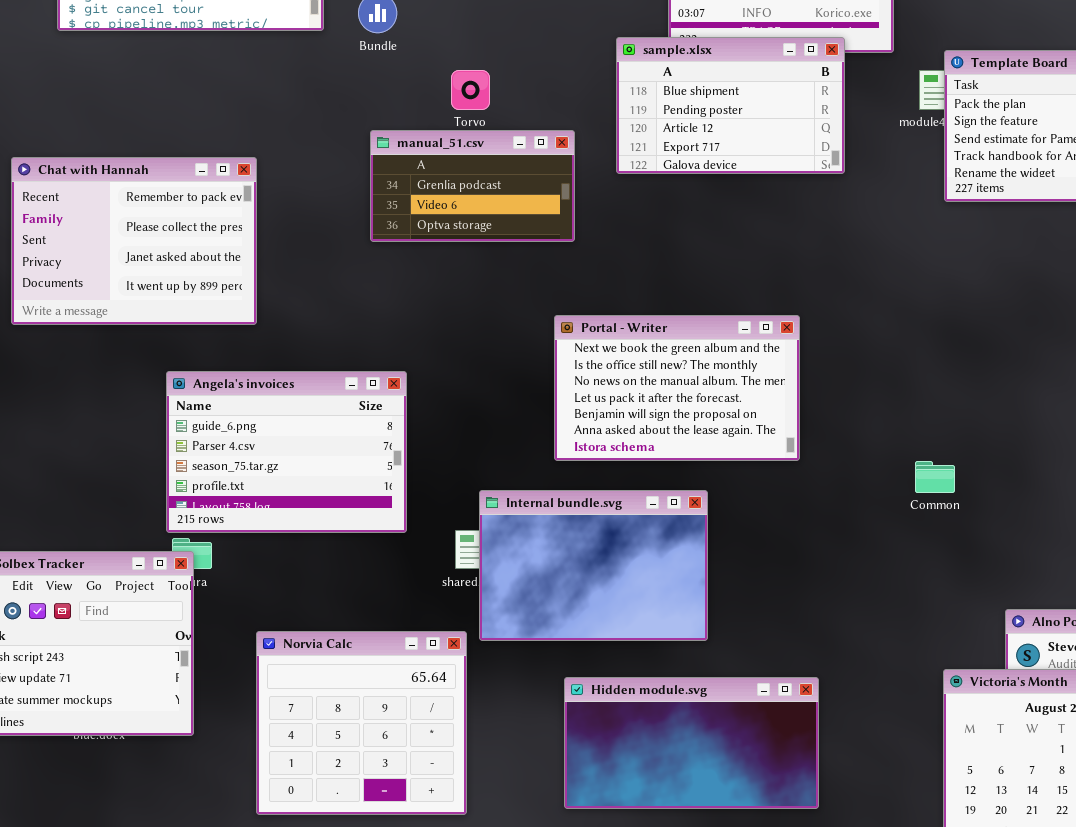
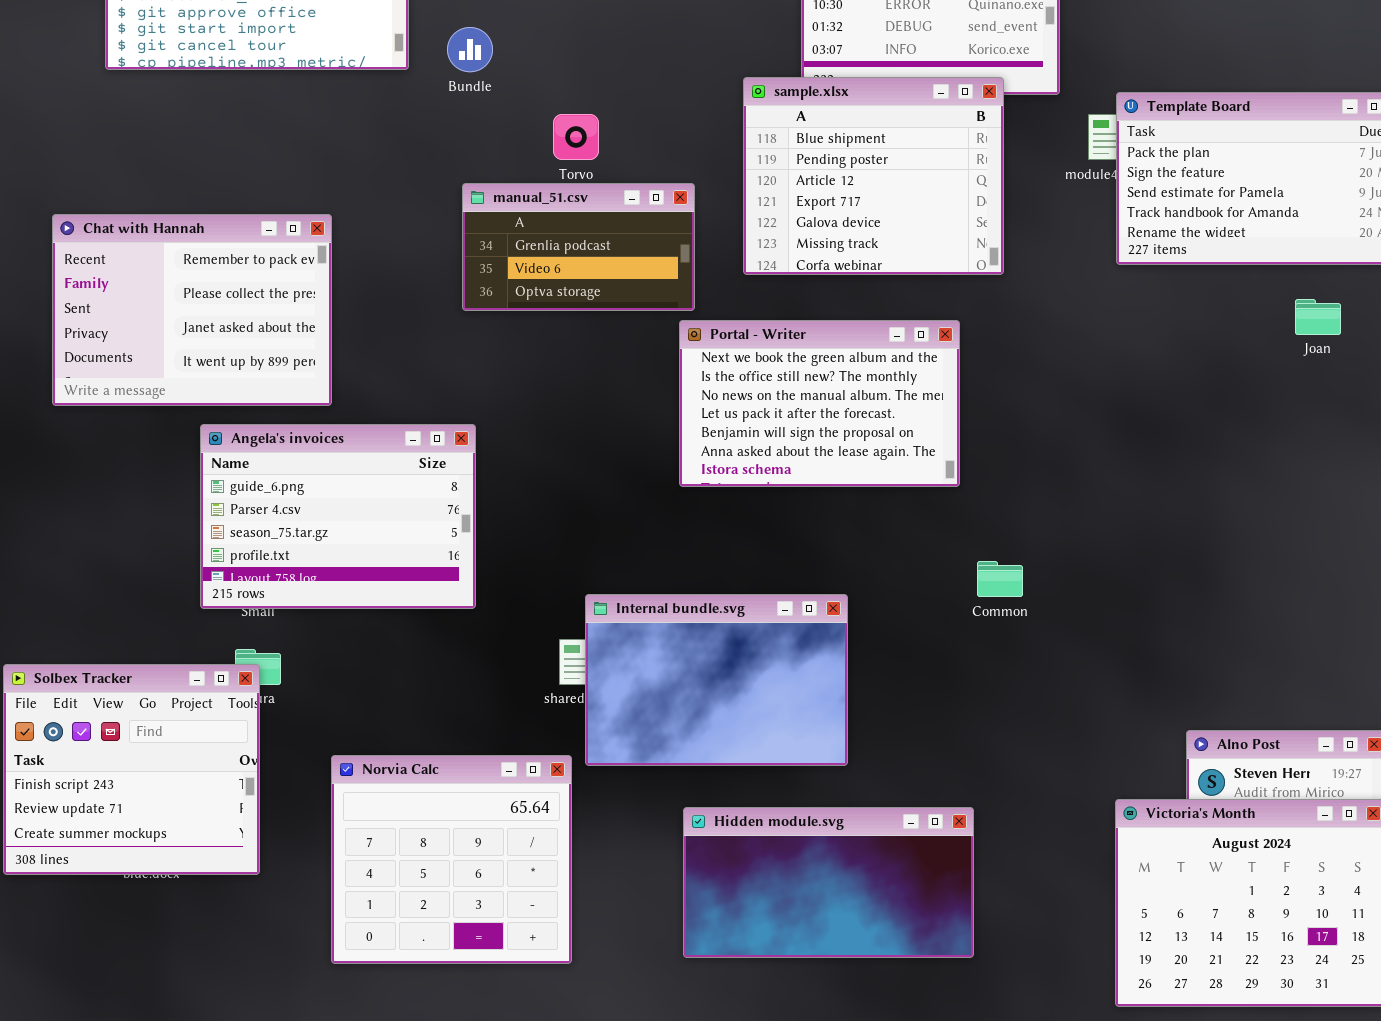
sample.xlsx: [616,37,845,174] -> [743,77,1004,275], resized
Portal - Writer: [554,315,800,461] -> [679,320,960,487], moved
Angela's invoices: [166,371,407,533] -> [200,424,476,609], moved
Common: [915,461,955,493] -> [977,561,1023,597], moved

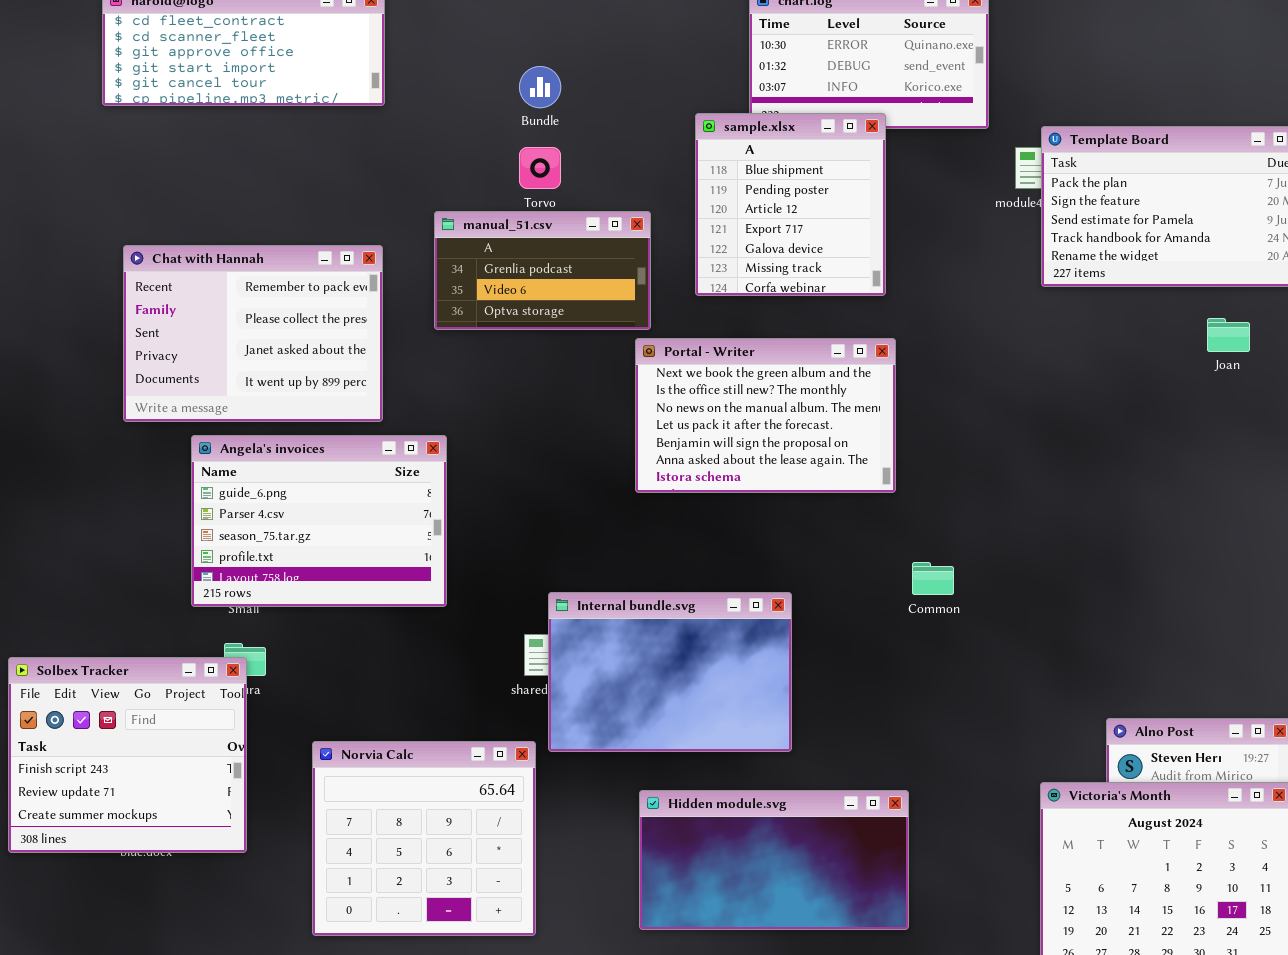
Bundle: [447,27,493,72] -> [519,66,561,108], moved
sample.xlsx: [743,77,1004,275] -> [695,113,886,296], resized
Chat with Hannah: [52,214,332,406] -> [123,245,383,422], moved

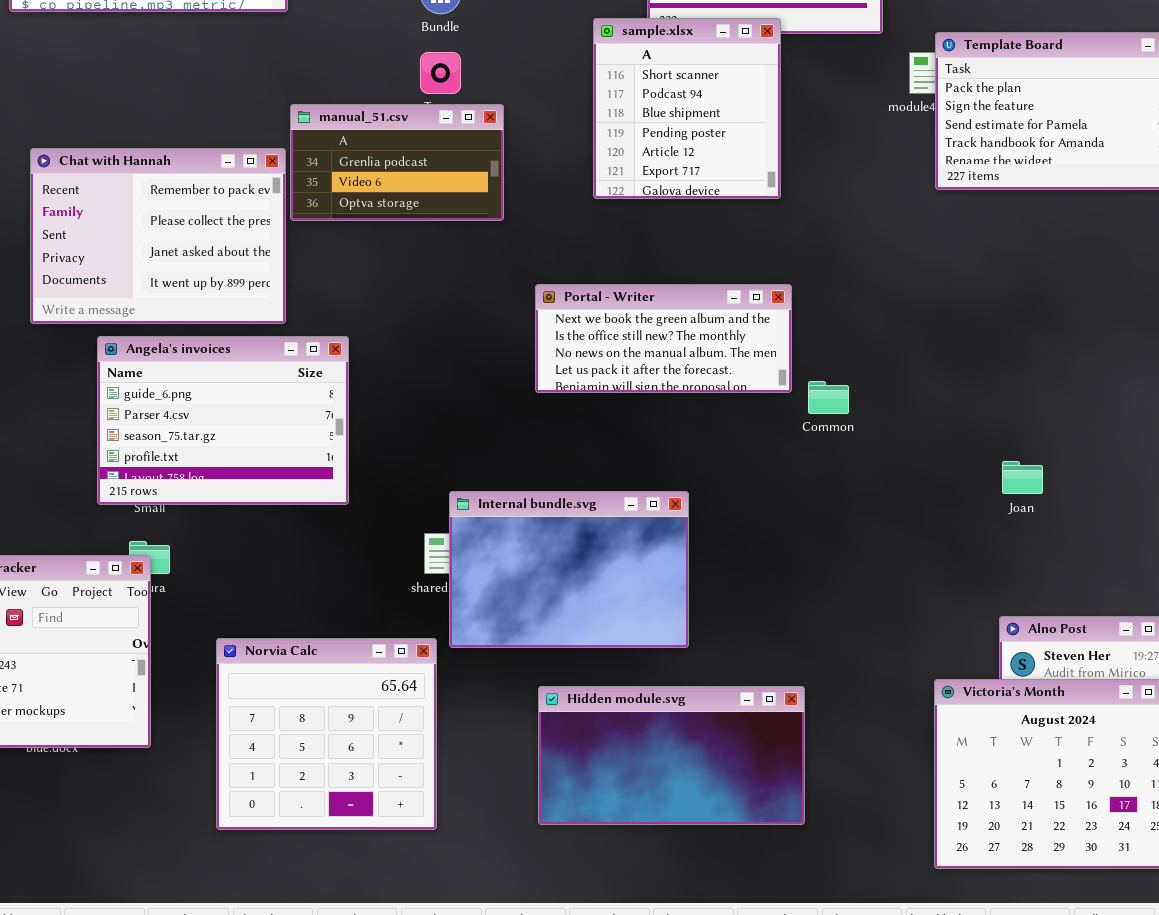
sample.xlsx: [695,113,886,296] -> [593,18,781,199], scrolled up 2 rows
manual_51.csv: [434,211,651,330] -> [290,104,504,221], moved
Joan: [1207,318,1250,352] -> [1002,461,1043,494], moved
Portal - Writer: [635,338,896,493] -> [535,284,792,393], resized
Common: [912,562,954,595] -> [808,381,849,414], moved

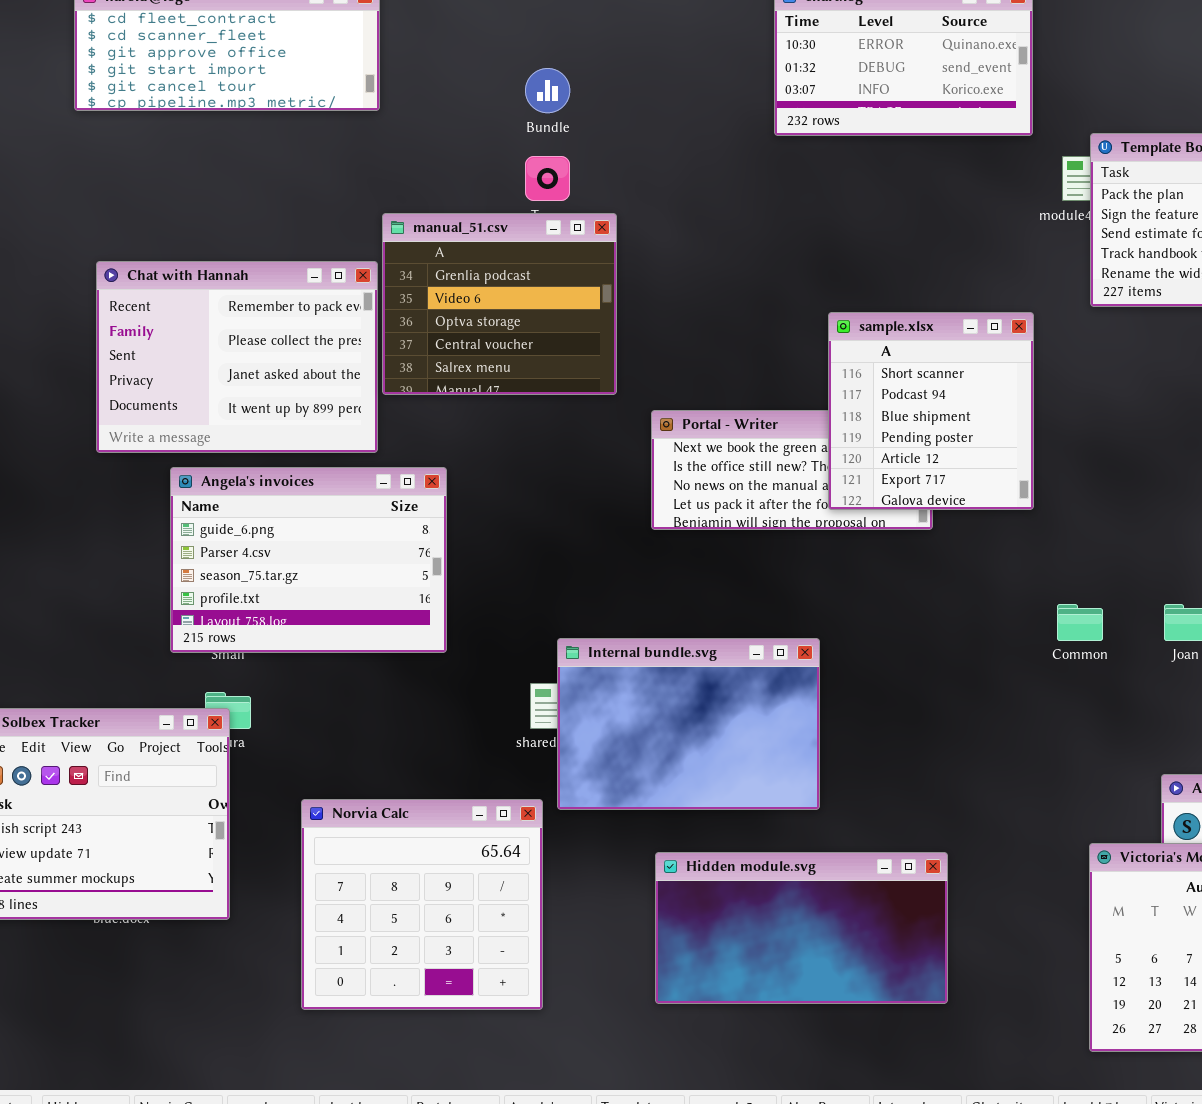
sample.xlsx: [593,18,781,199] -> [828,312,1034,510], moved
manual_51.csv: [290,104,504,221] -> [382,213,617,395], resized
Common: [808,381,849,414] -> [1057,604,1103,641], moved

